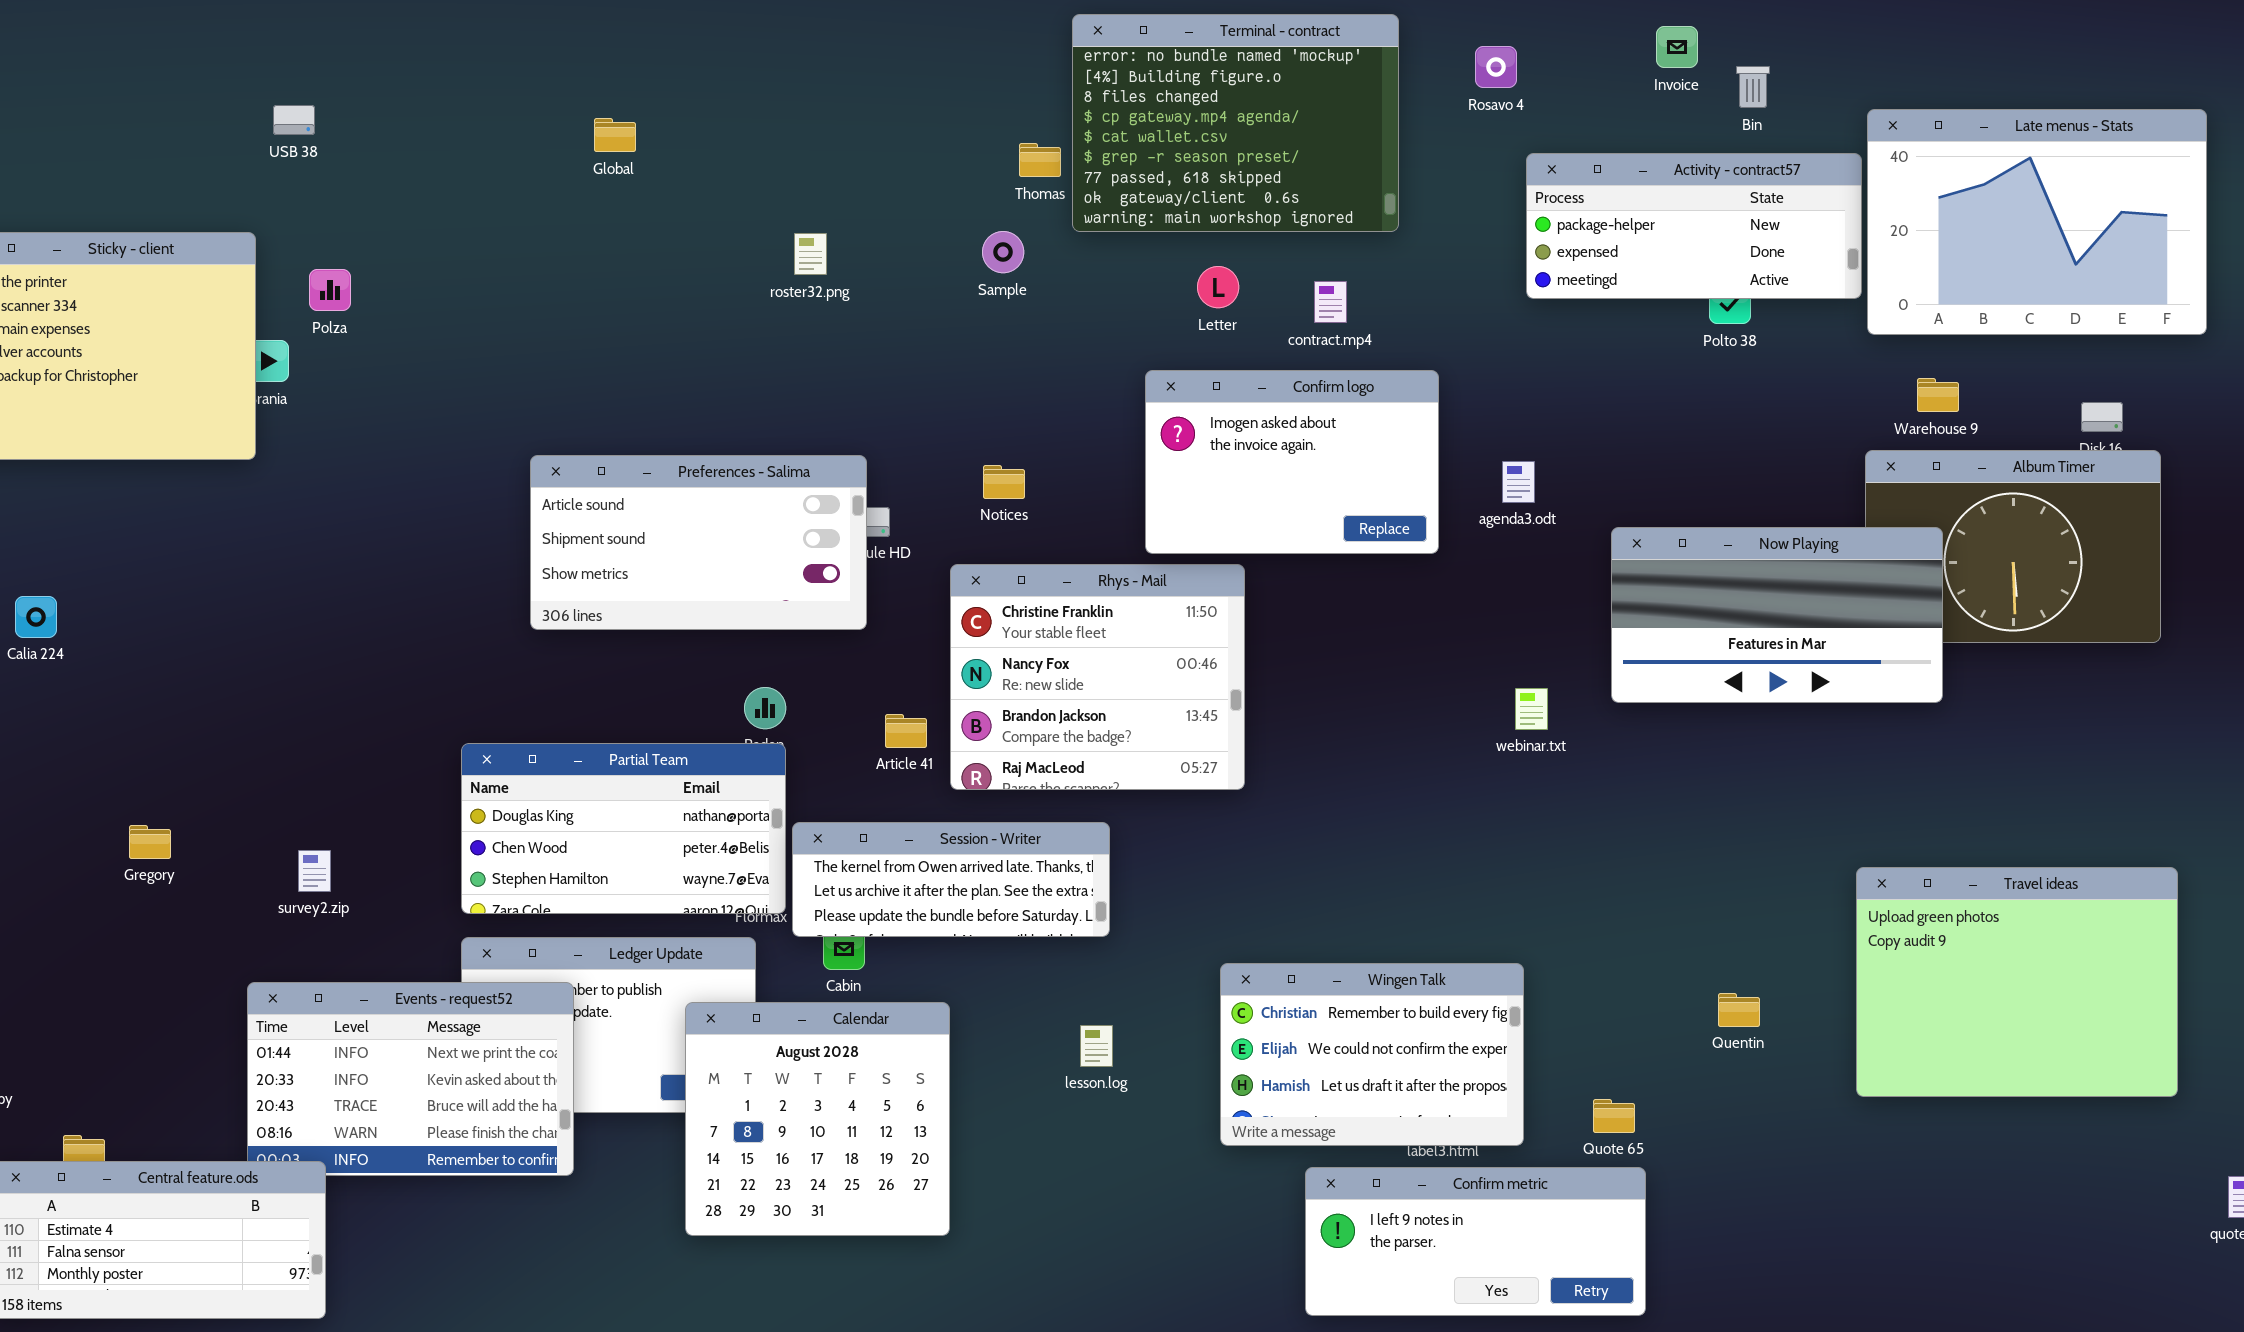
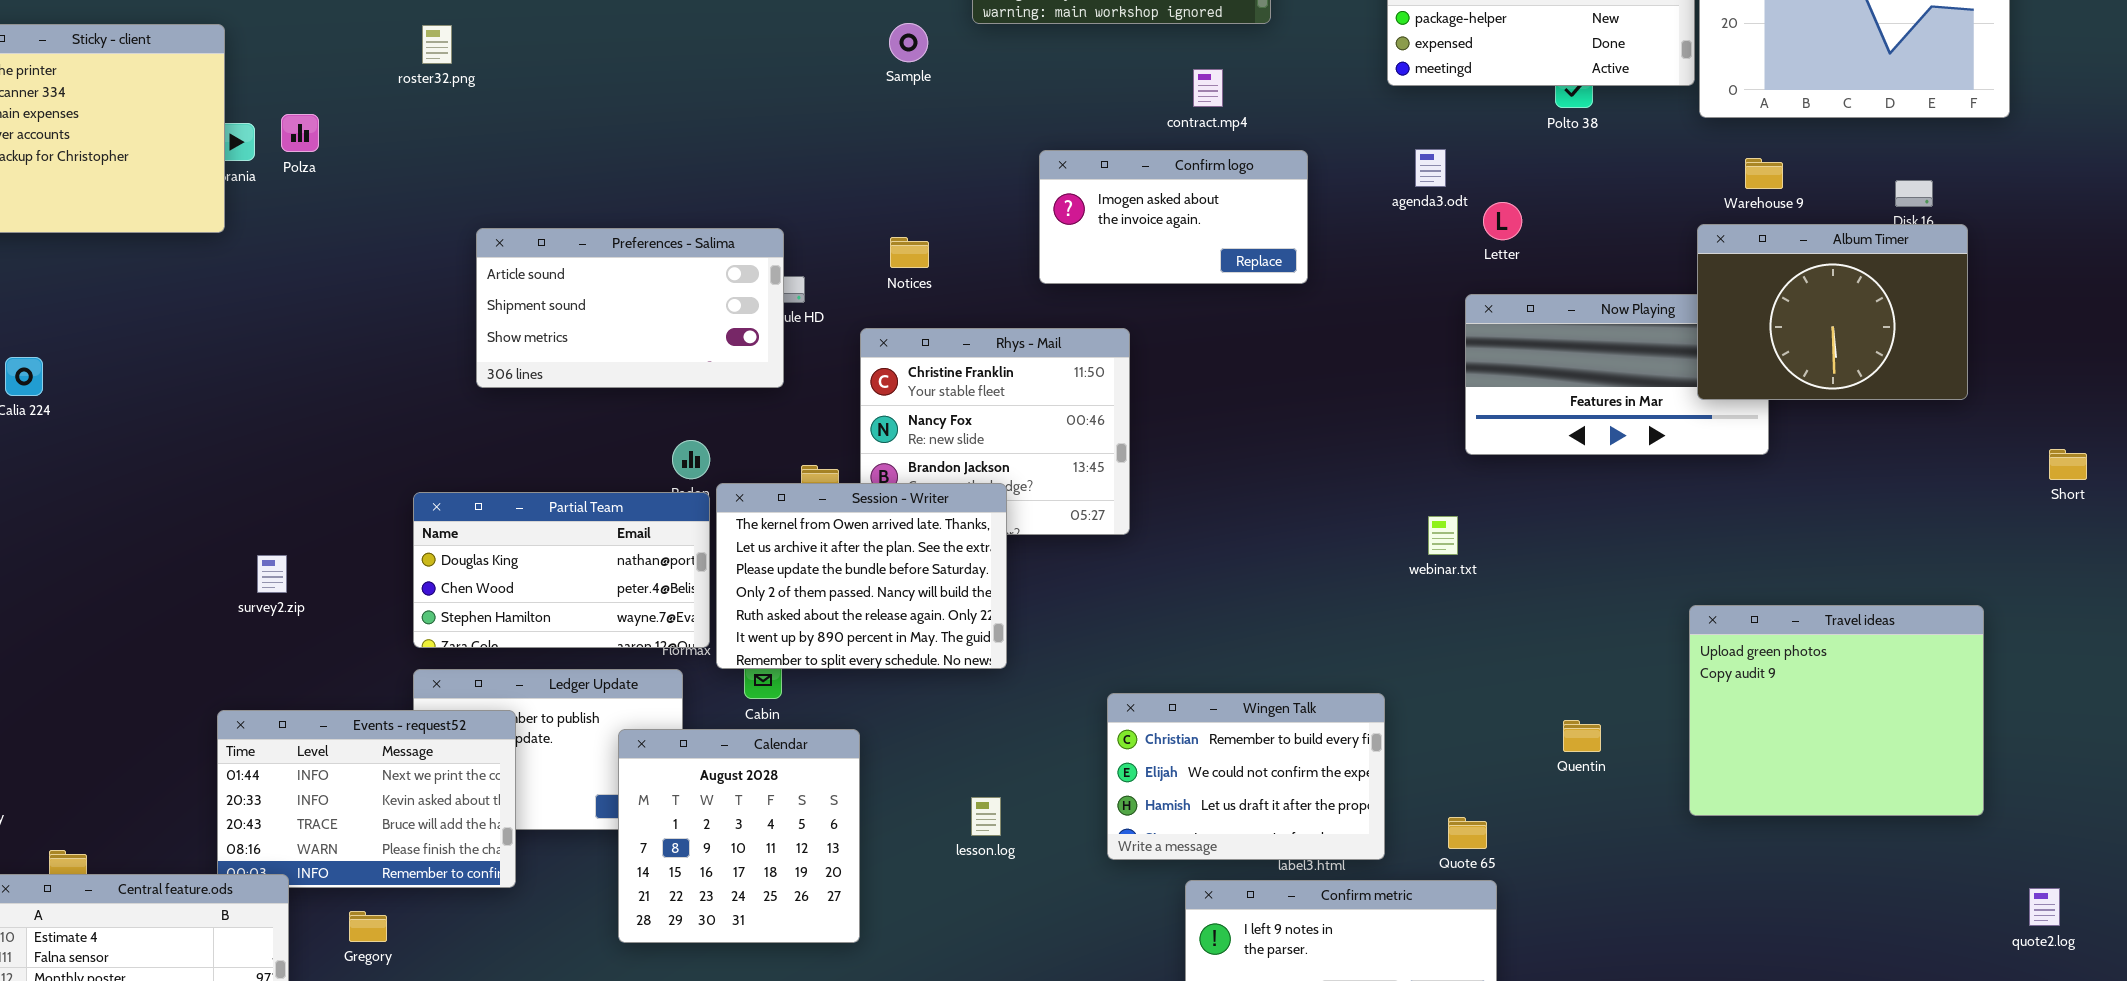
roster32.png: [794,233,827,275] -> [422,25,452,64], moved
Letter: [1197,266,1239,308] -> [1483,202,1522,240], moved
Polza: [309,269,351,311] -> [281,114,319,152], moved
Confirm logo: [1145,370,1439,554] -> [1039,150,1308,284], resized
Album Timer: [1865,450,2161,643] -> [1697,224,1968,400], raised
agenda3.odt: [1502,461,1535,503] -> [1415,149,1446,187], moved
webinar.txt: [1515,688,1548,730] -> [1428,516,1458,555], moved
Session - Writer: [792,822,1110,937] -> [716,483,1007,669], resized
Gregory: [129,825,171,859] -> [349,911,387,942], moved
survey2.zip: [298,850,331,892] -> [257,555,287,593], moved
lesson.log: [1080,1025,1113,1067] -> [971,797,1001,836], moved

